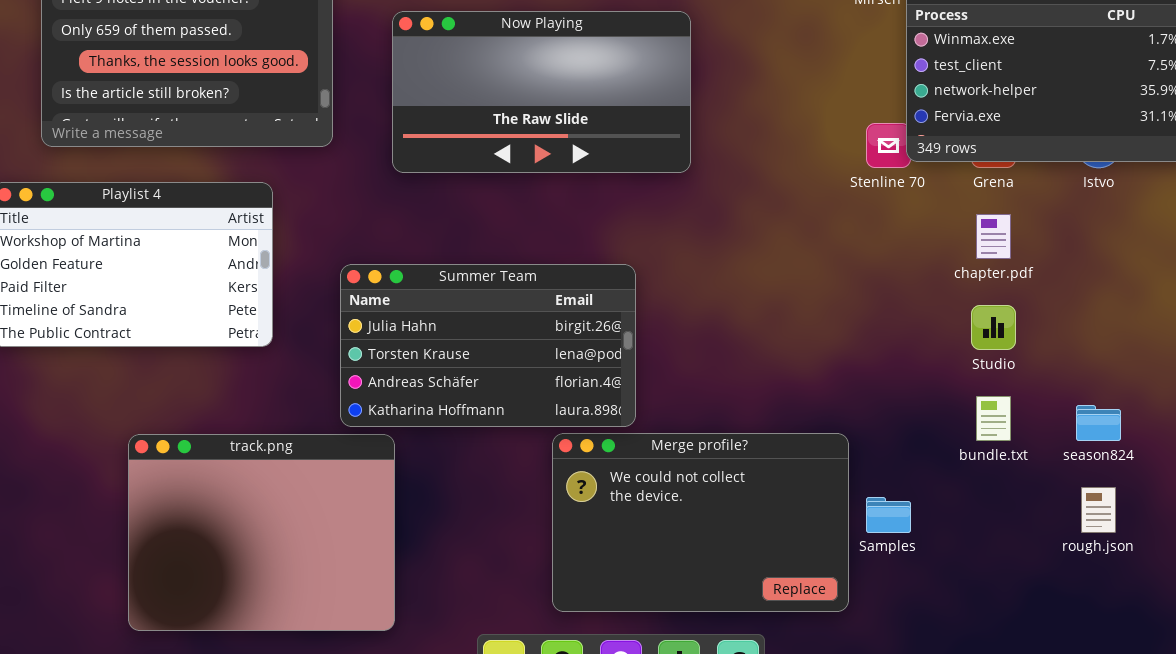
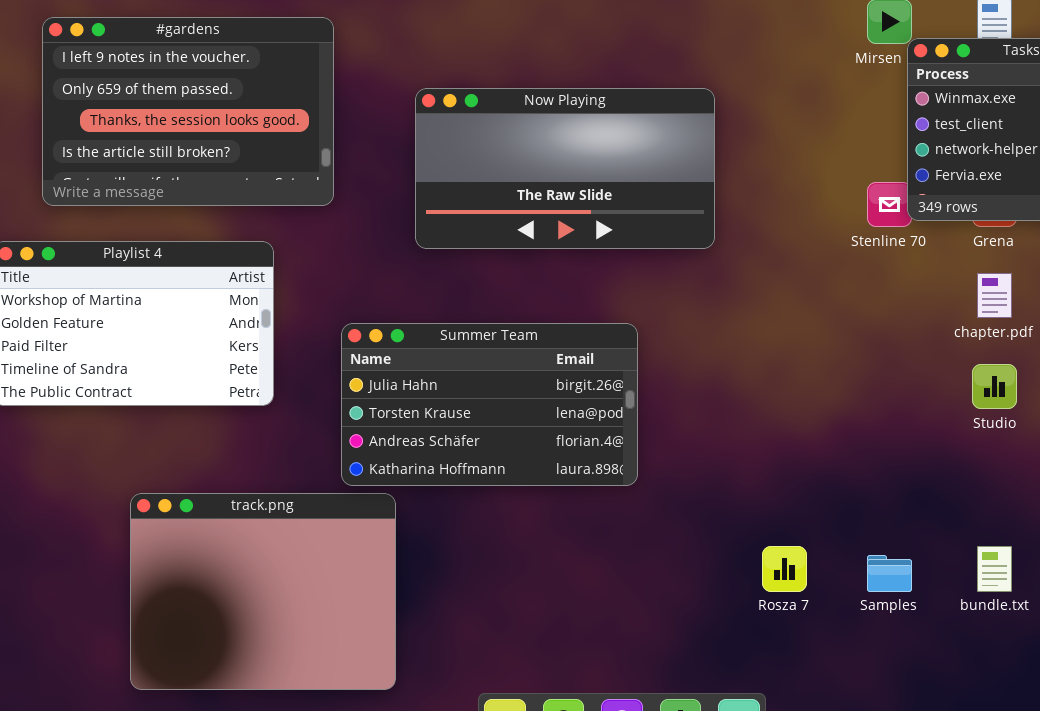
Now Playing: [392,11,691,173] -> [415,88,715,249], moved
bundle.txt: [976,396,1011,441] -> [977,546,1012,592], moved
Merge profile?: [552,433,849,612] -> none, closed

